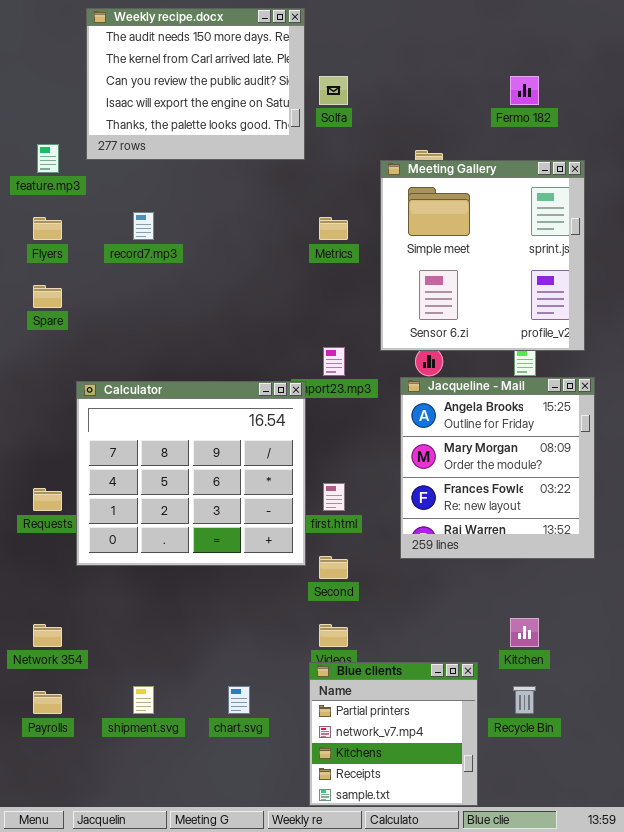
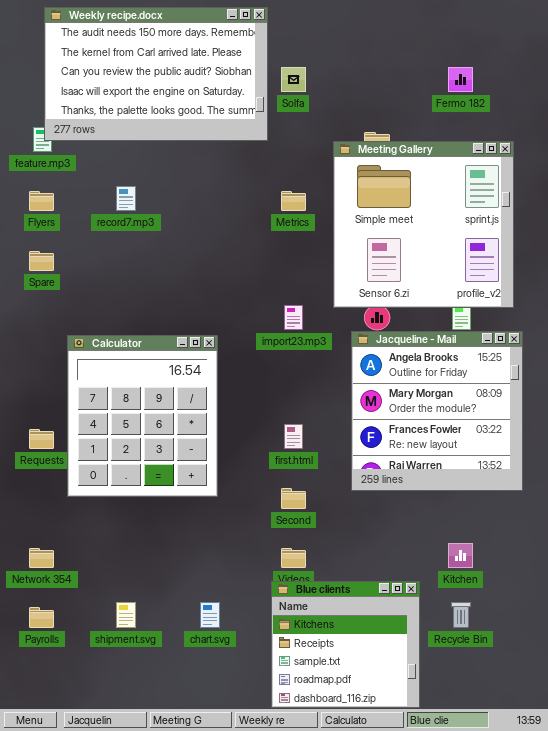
Weekly recipe.docx: [86,8,305,160] -> [44,7,268,141], resized
Calculator: [76,381,306,566] -> [67,335,218,497], resized
Blue clients: [309,662,478,806] -> [271,581,420,708], scrolled down 2 rows

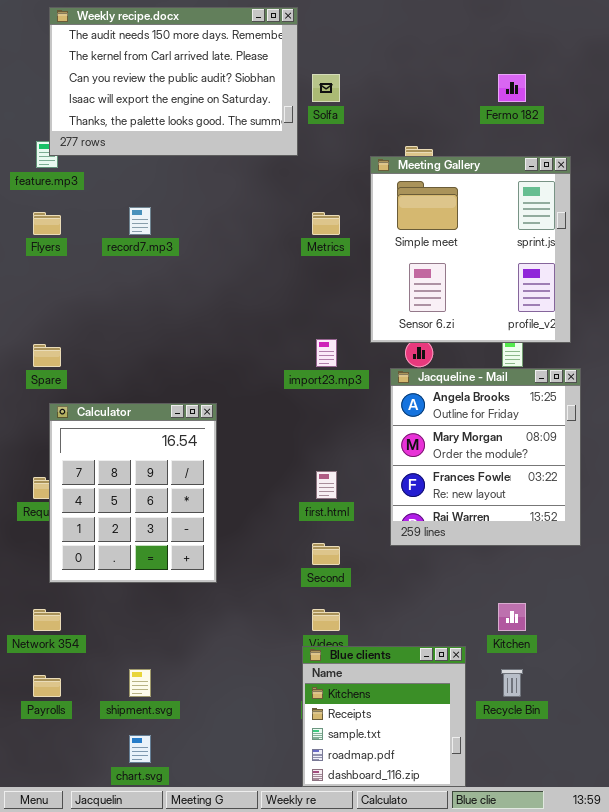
Spare: [29,251,54,271] -> [33,344,61,367], moved
Calculator: [67,335,218,497] -> [49,403,217,583], moved
chart.svg: [200,602,220,628] -> [129,735,151,763], moved

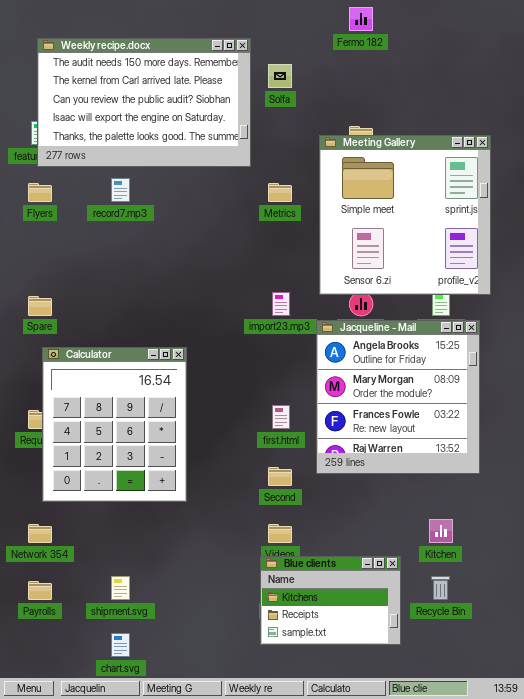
Weekly recipe.docx: [49,7,298,156] -> [37,38,251,167], moved
Fermo 182: [498,74,526,102] -> [349,7,373,31], moved
Jacqueline - Mail: [390,368,581,546] -> [316,320,480,474], moved
Blue clients: [302,646,466,787] -> [260,556,401,645], resized

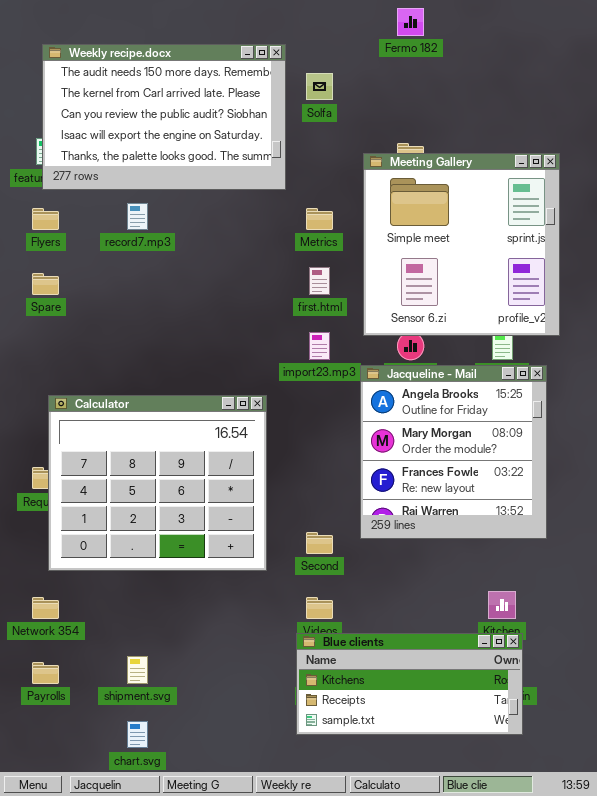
Spare: [28,296,52,316] -> [32,273,59,295], moved
Calculator: [42,347,187,502] -> [48,395,267,571], resized
first.html: [272,405,290,429] -> [309,267,330,295], moved
Blue clients: [260,556,401,645] -> [296,633,523,735], resized

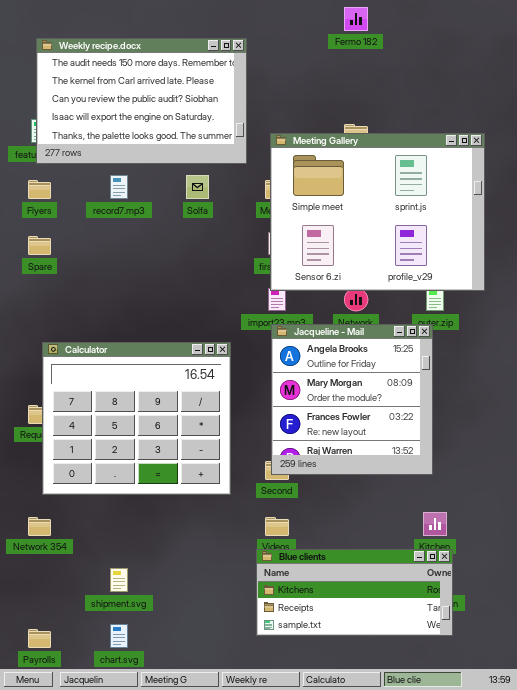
Solfa: [306,73,333,100] -> [186,175,209,199], moved
Meeting Gallery: [363,153,560,336] -> [270,133,485,291], resized
Jacqueline - Mail: [360,365,547,539] -> [271,324,433,475], moved
Payrolls: [32,662,59,684] -> [28,629,51,648], moved

